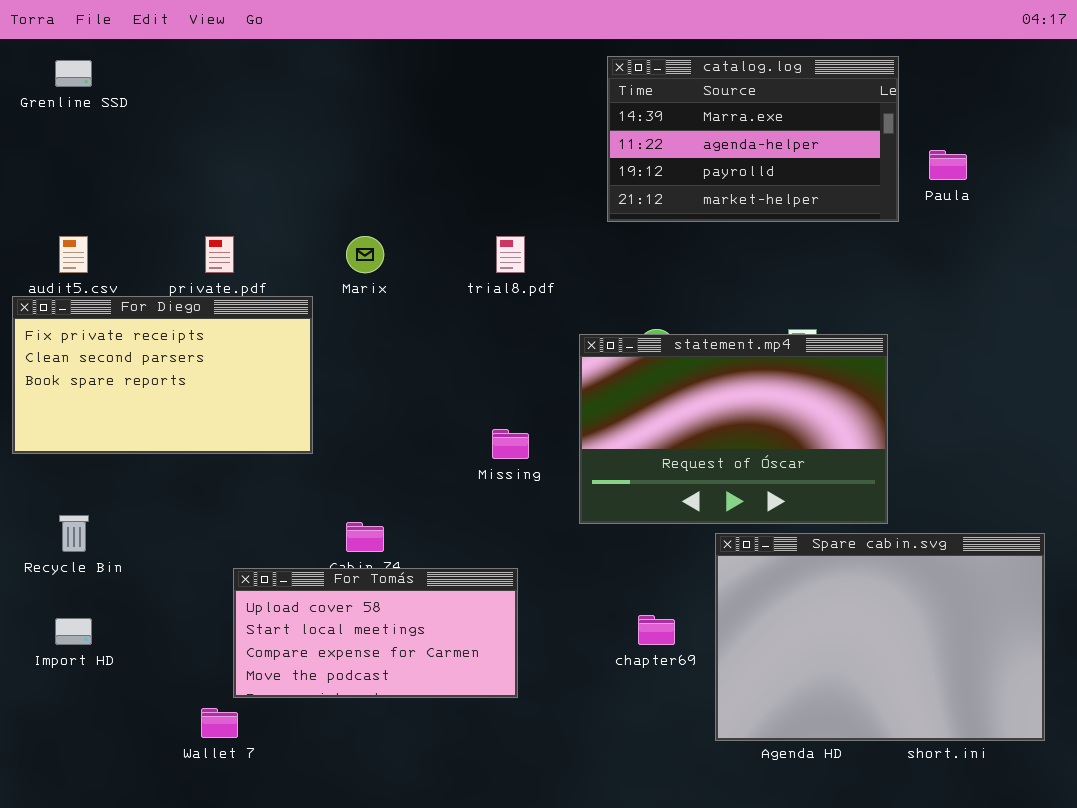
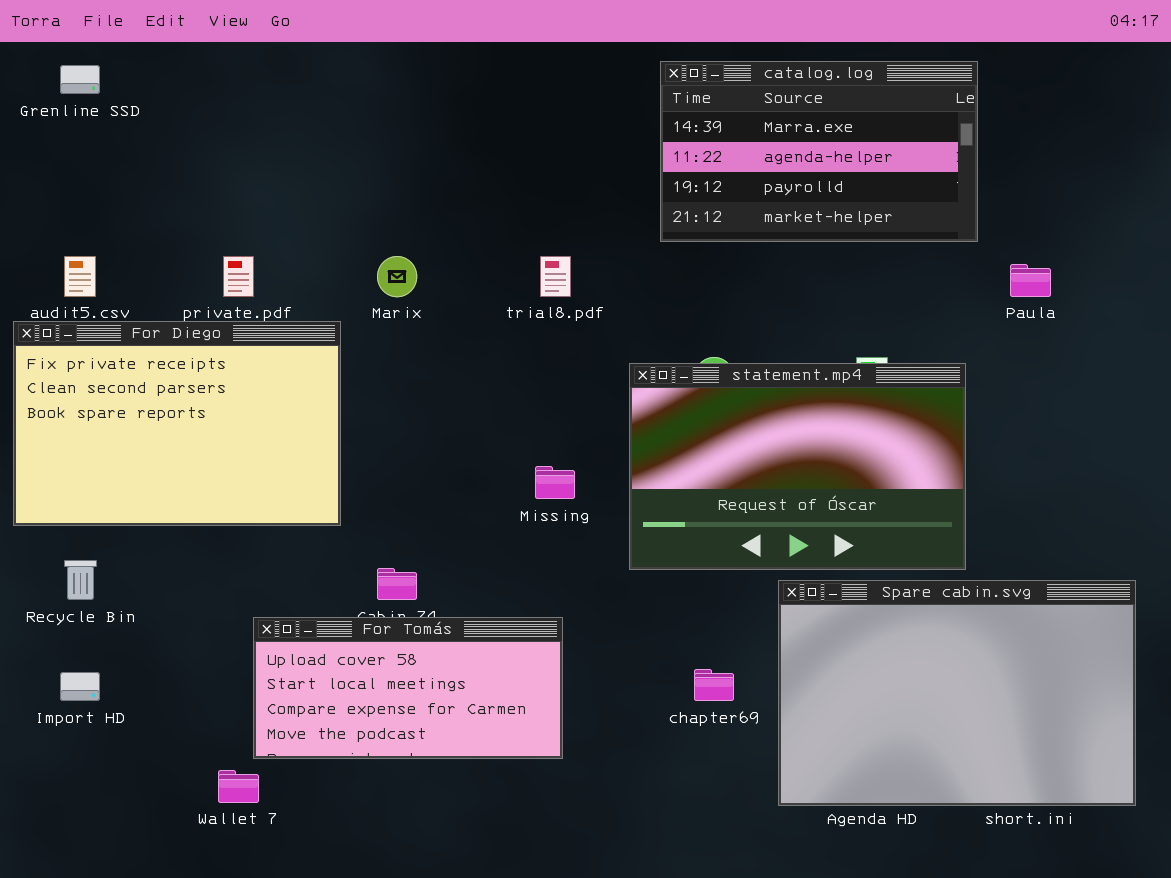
Paula: [929,150,967,180] -> [1010,264,1051,297], moved
For Diego: [12,296,313,454] -> [13,321,341,526], resized

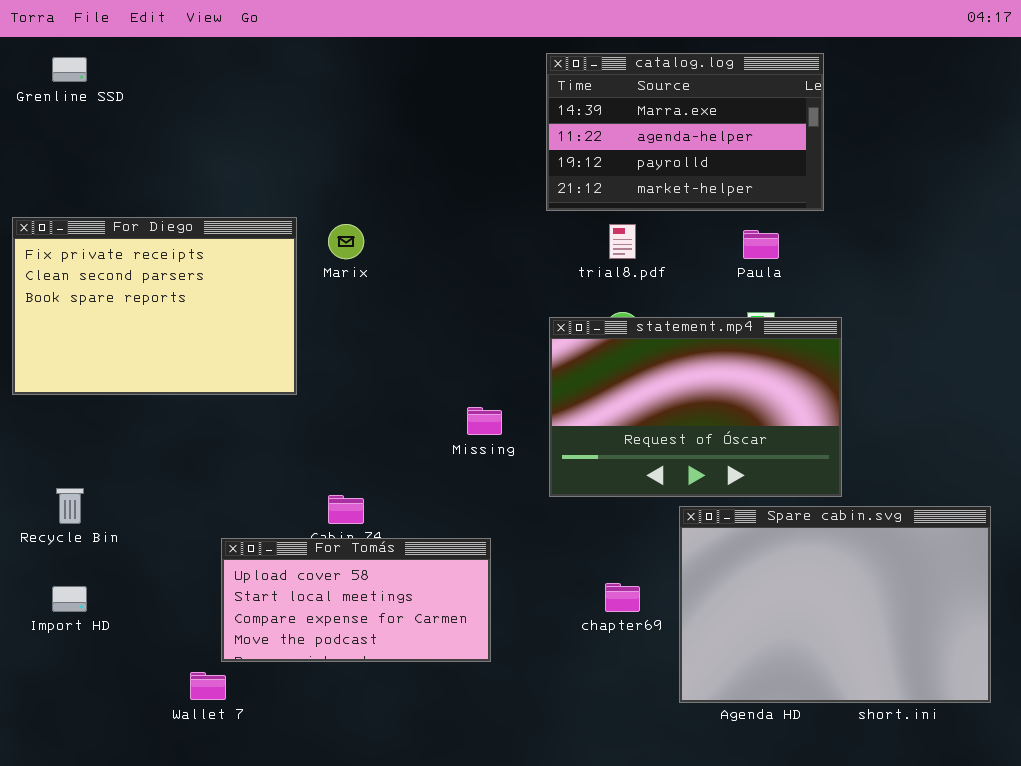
catalog.log: [660,61,978,242] -> [546,53,824,211], moved
trial8.pdf: [540,256,571,297] -> [609,224,636,259], moved
Paula: [1010,264,1051,297] -> [743,230,779,259], moved
For Diego: [13,321,341,526] -> [12,217,297,395], moved

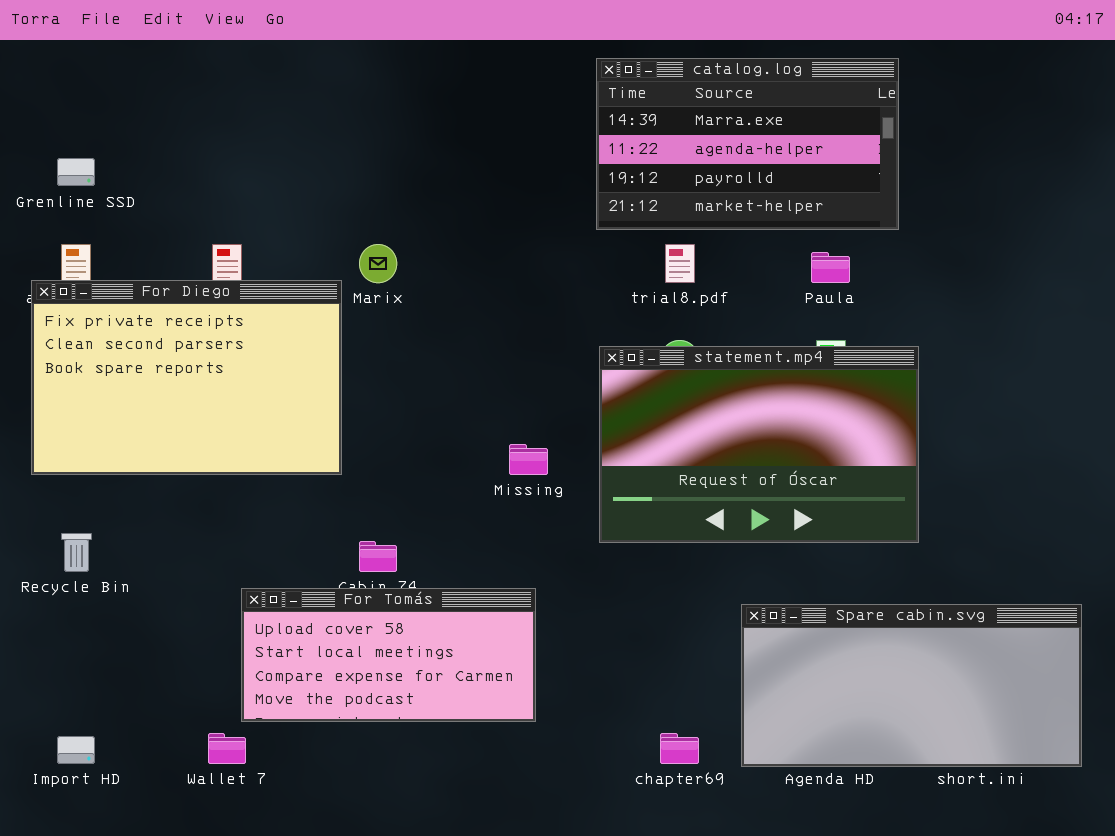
Grenline SSD: [52,57,87,82] -> [57,158,95,186], moved
For Diego: [12,217,297,395] -> [31,280,342,475], moved
Spare cabin.svg: [679,506,991,703] -> [741,604,1082,767], resized
chapter69: [605,583,640,612] -> [660,733,699,764], moved
Import HD: [52,586,87,612] -> [57,736,95,764], moved

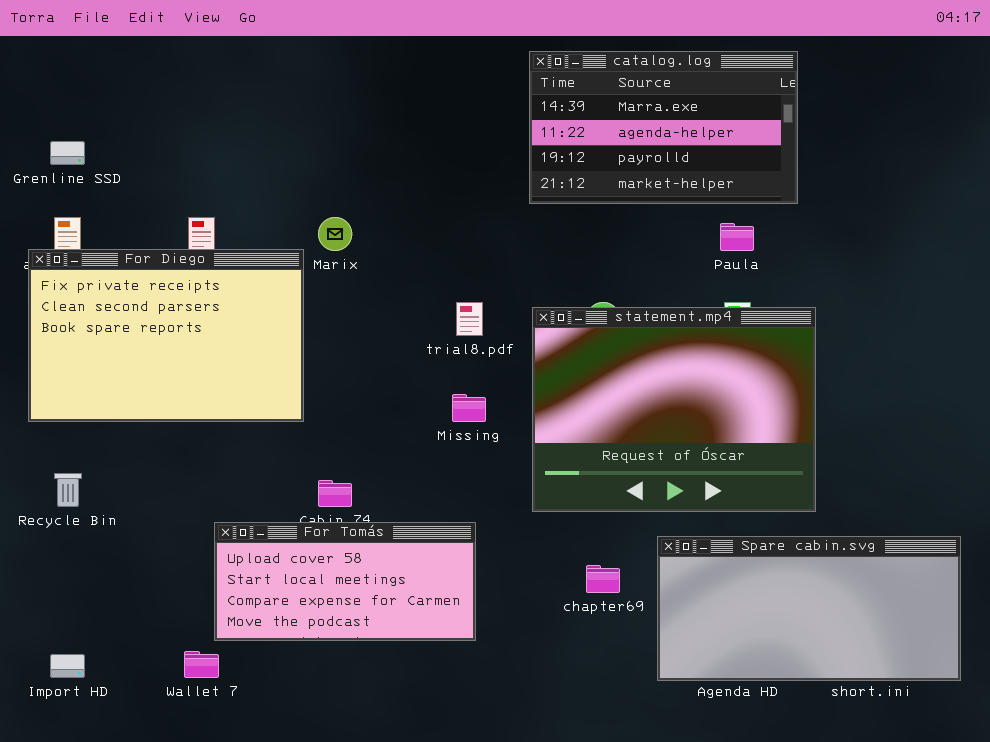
trial8.pdf: [665,244,695,283] -> [456,302,483,336], moved
statement.mp4: [599,346,919,543] -> [532,307,816,512], resized
chapter69: [660,733,699,764] -> [586,565,620,593], moved

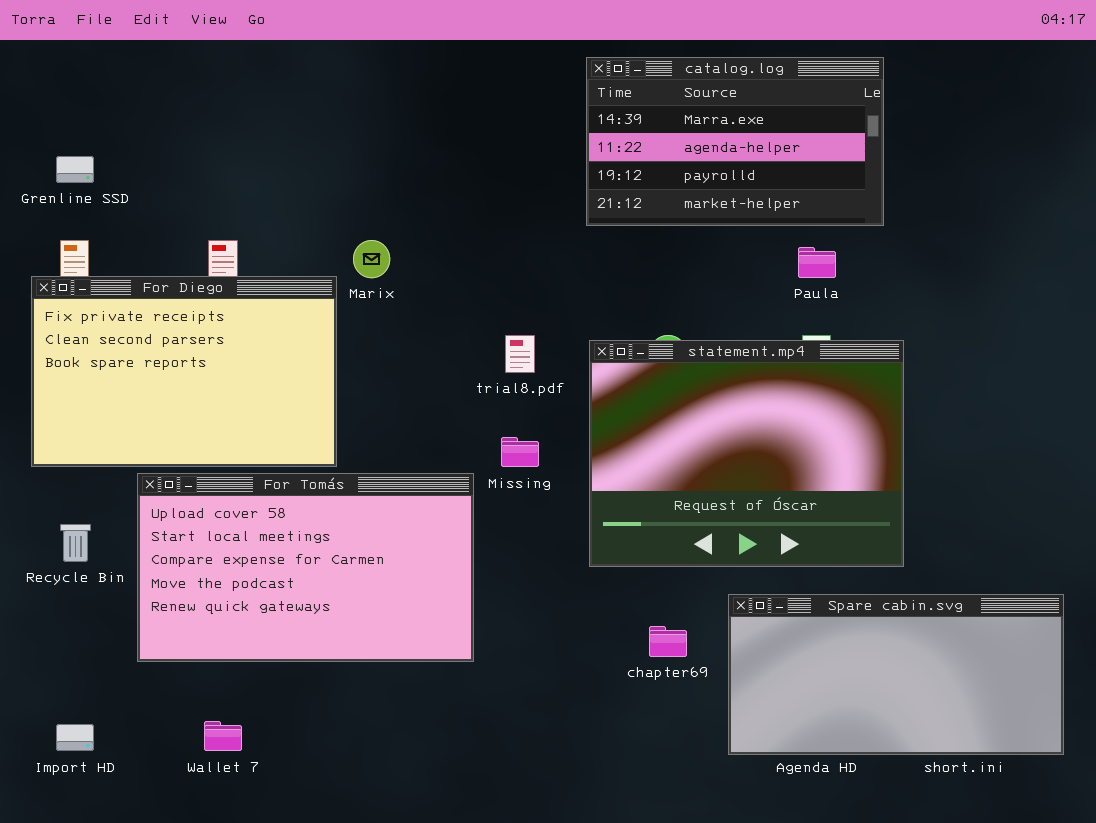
For Tomás: [214,522,476,641] -> [137,473,474,662], moved, resized

